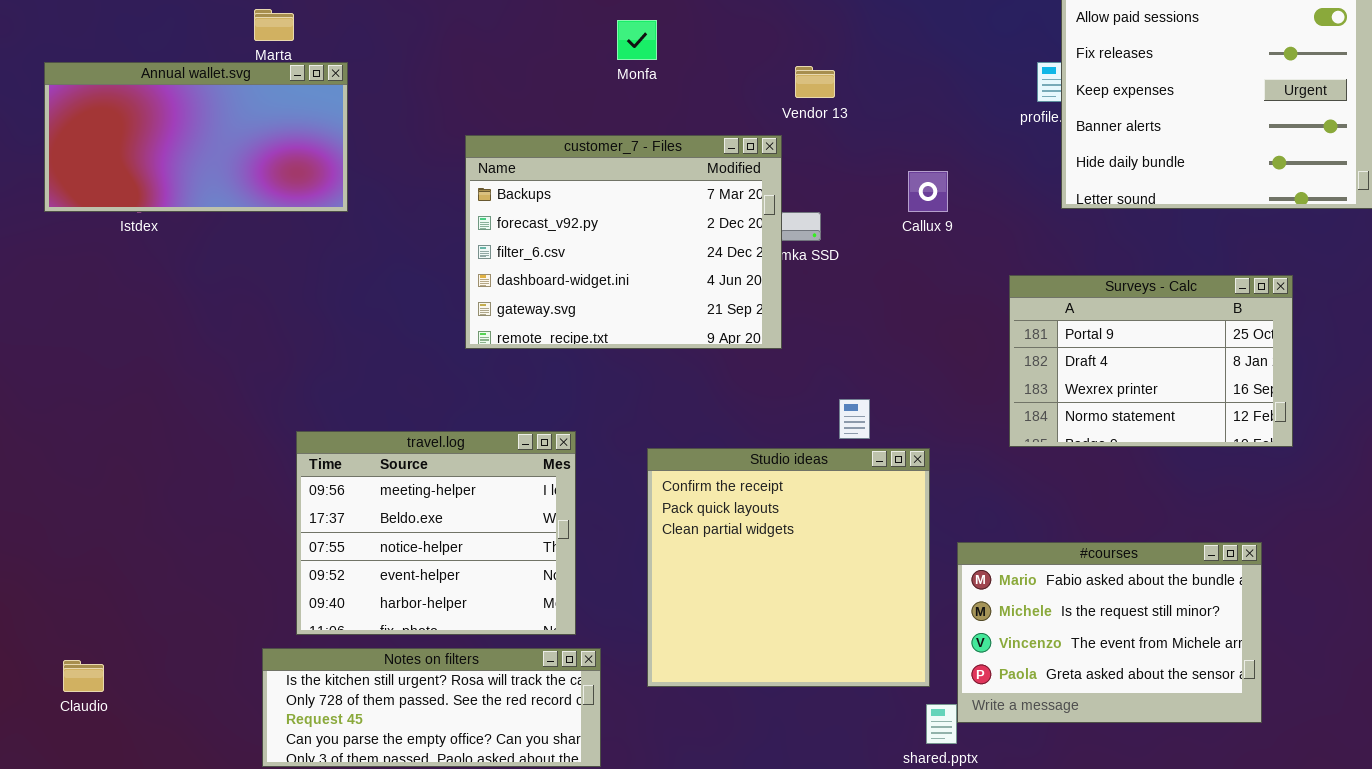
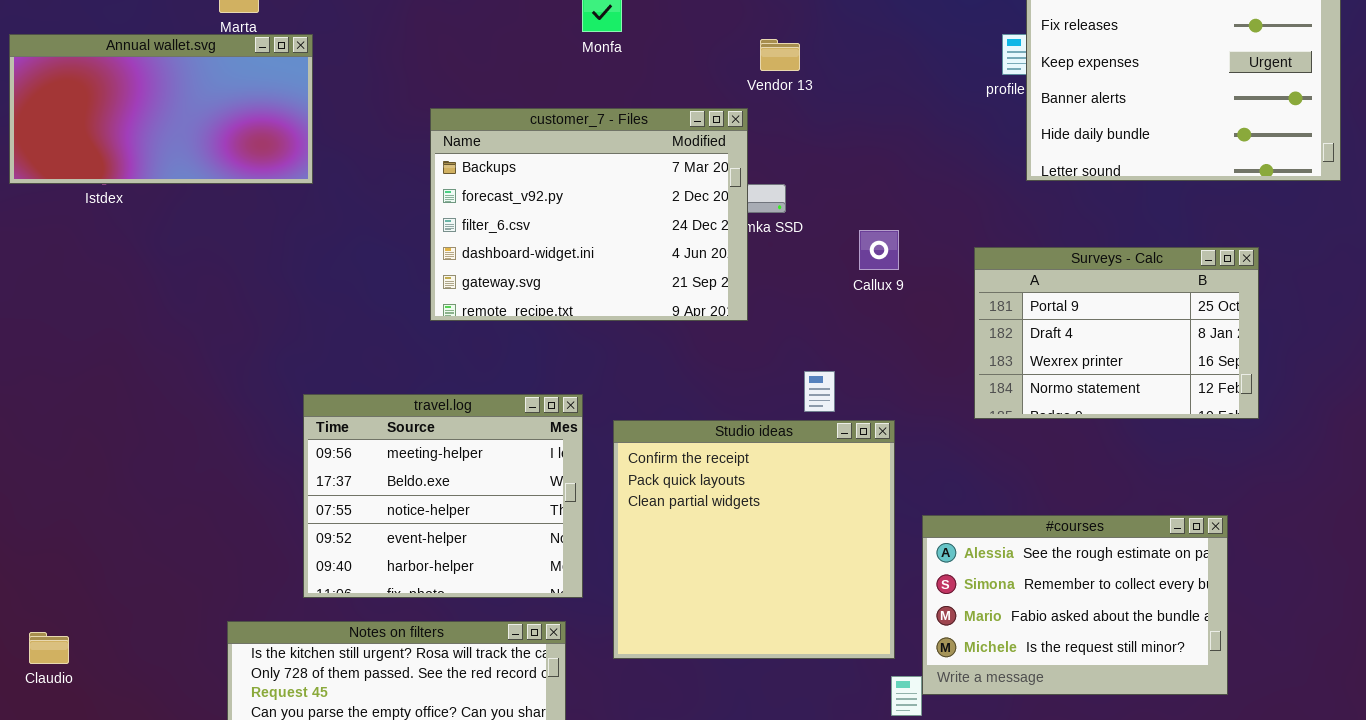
Callux 9: [908,171,948,212] -> [859,230,899,270], moved
travel.log: [296,431,576,635] -> [303,394,583,598], moved
#courses: [957,542,1262,723] -> [922,515,1228,695], scrolled up 2 rows

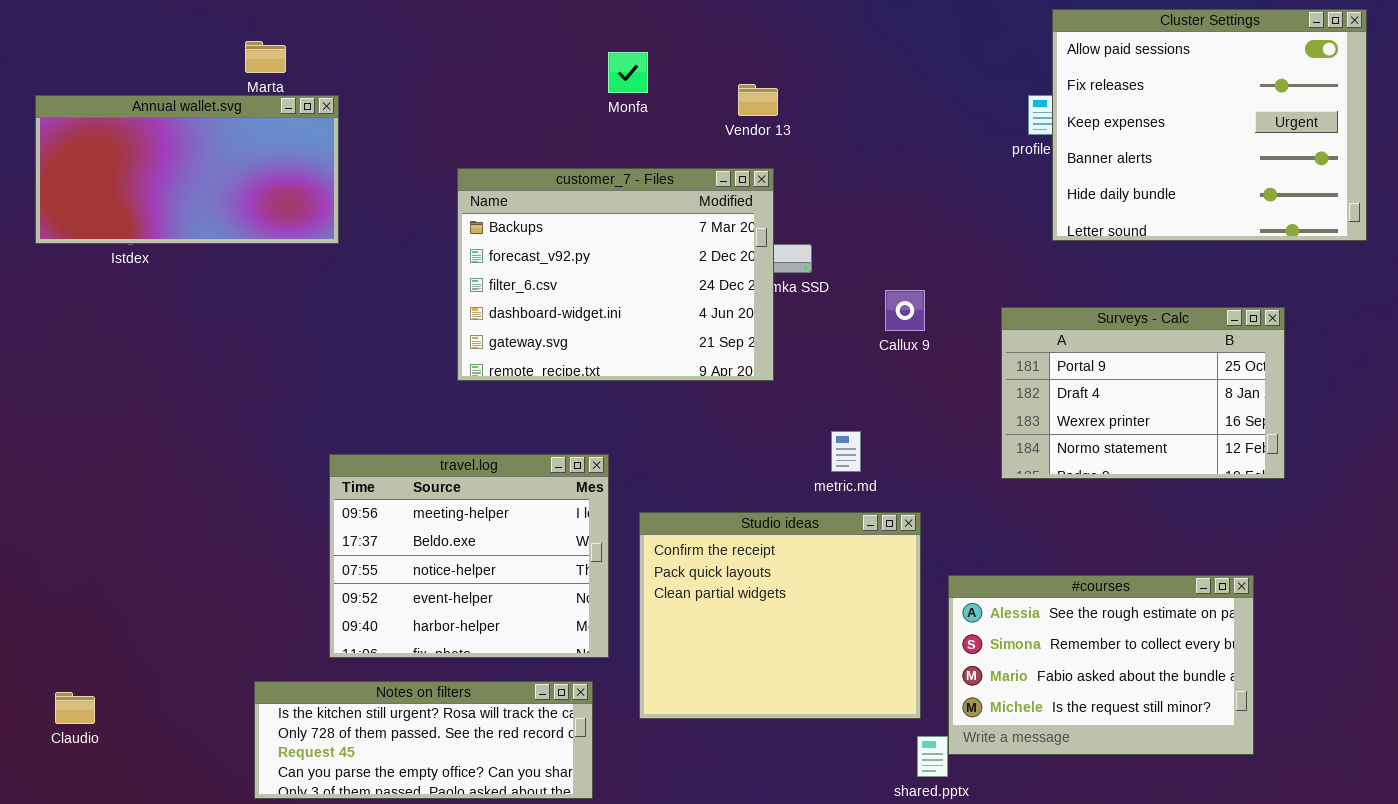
Vendor 13: [760,39,800,71] -> [738,84,778,116], moved
Studio ideas: [613,420,895,659] -> [639,512,921,719], resized

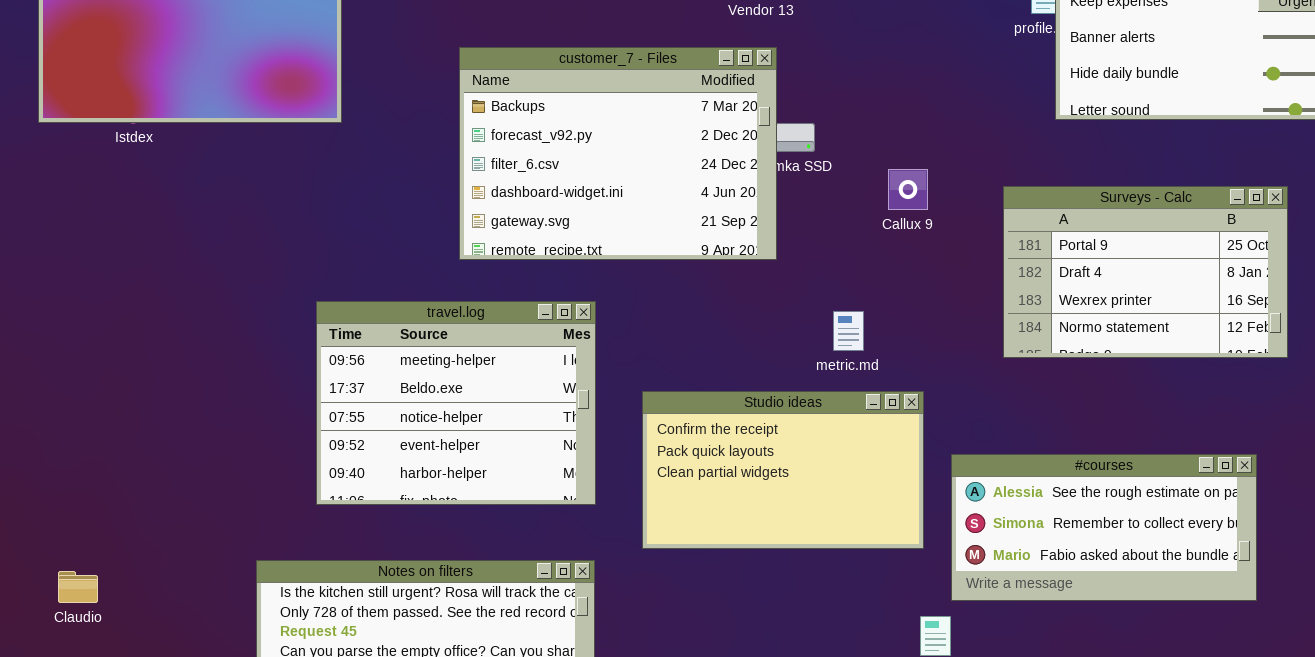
travel.log: [329,454,609,658] -> [316,301,596,505], moved
Studio ideas: [639,512,921,719] -> [642,391,924,549], resized
#courses: [948,575,1254,755] -> [951,454,1257,601], resized

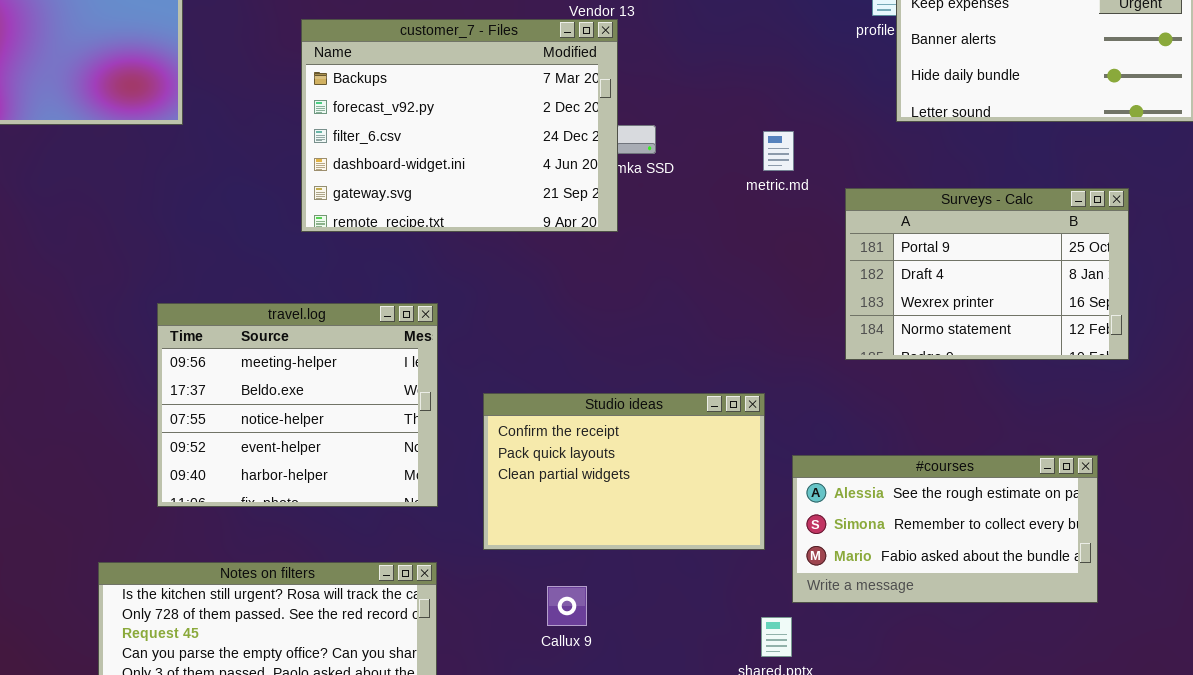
customer_7 - Files: [459,47,777,260] -> [301,19,618,232], moved
Callux 9: [888,169,928,210] -> [547,586,587,626], moved
metric.md: [833,311,864,351] -> [763,131,794,171], moved

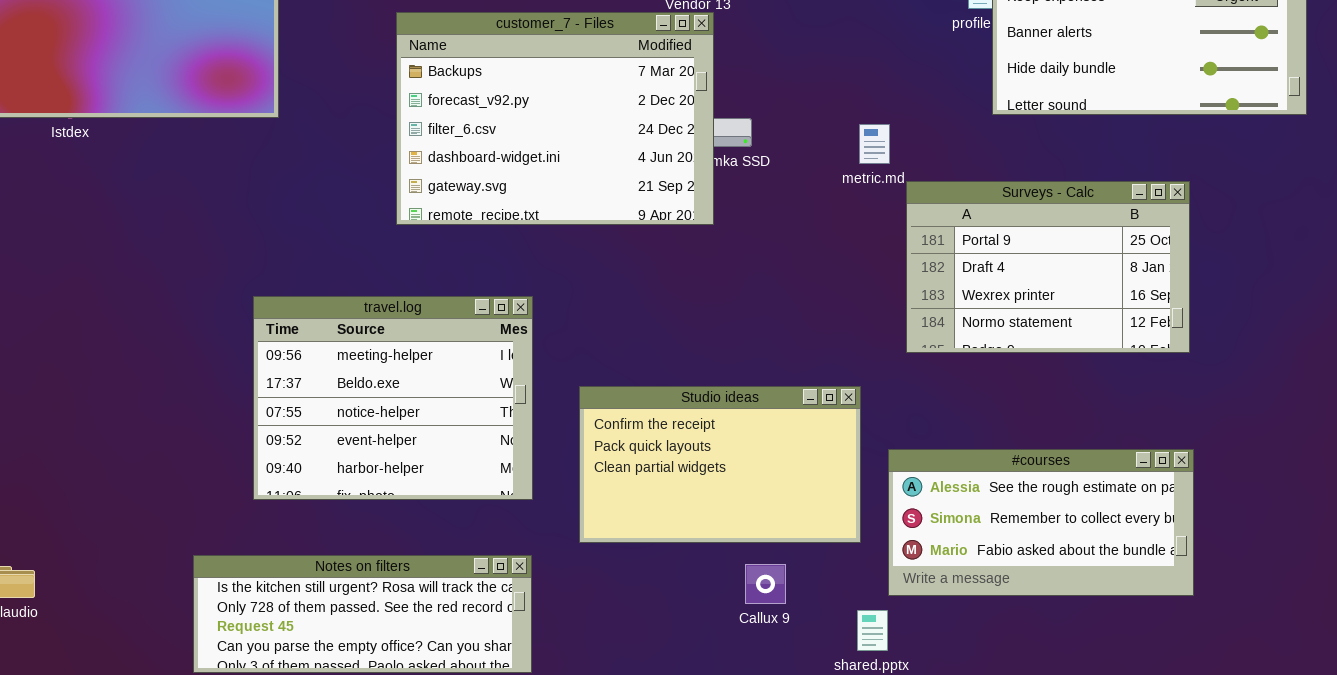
Surveys - Calc: [845,188,1129,360] -> [906,181,1190,353], moved
Callux 9: [547,586,587,626] -> [745,564,786,604], moved

